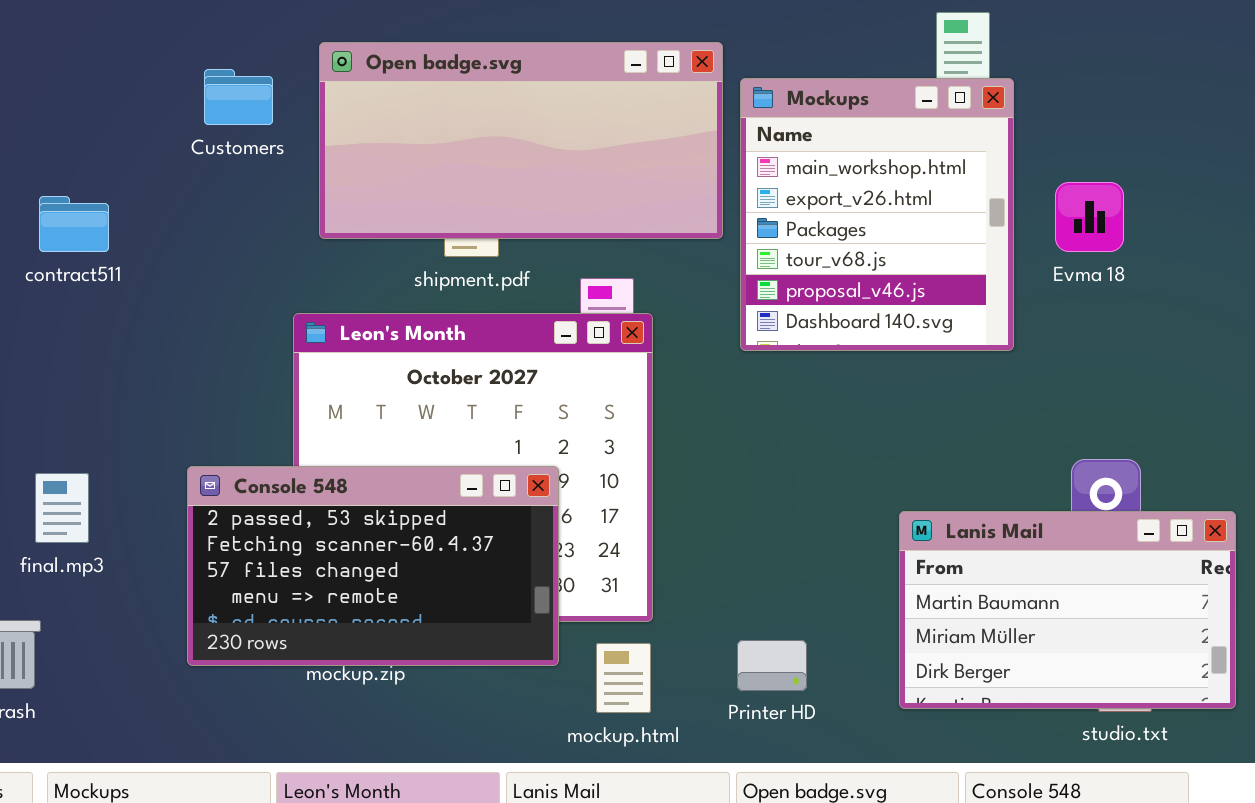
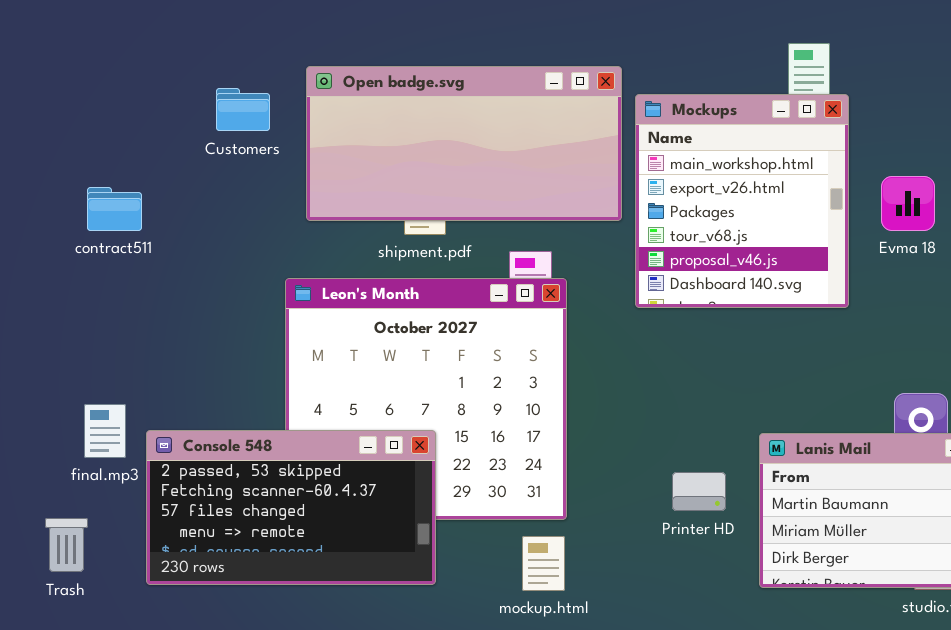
Console 548: [187,466,559,666] -> [146,430,436,585], moved
Printer HD: [737,640,807,691] -> [672,472,726,511], moved

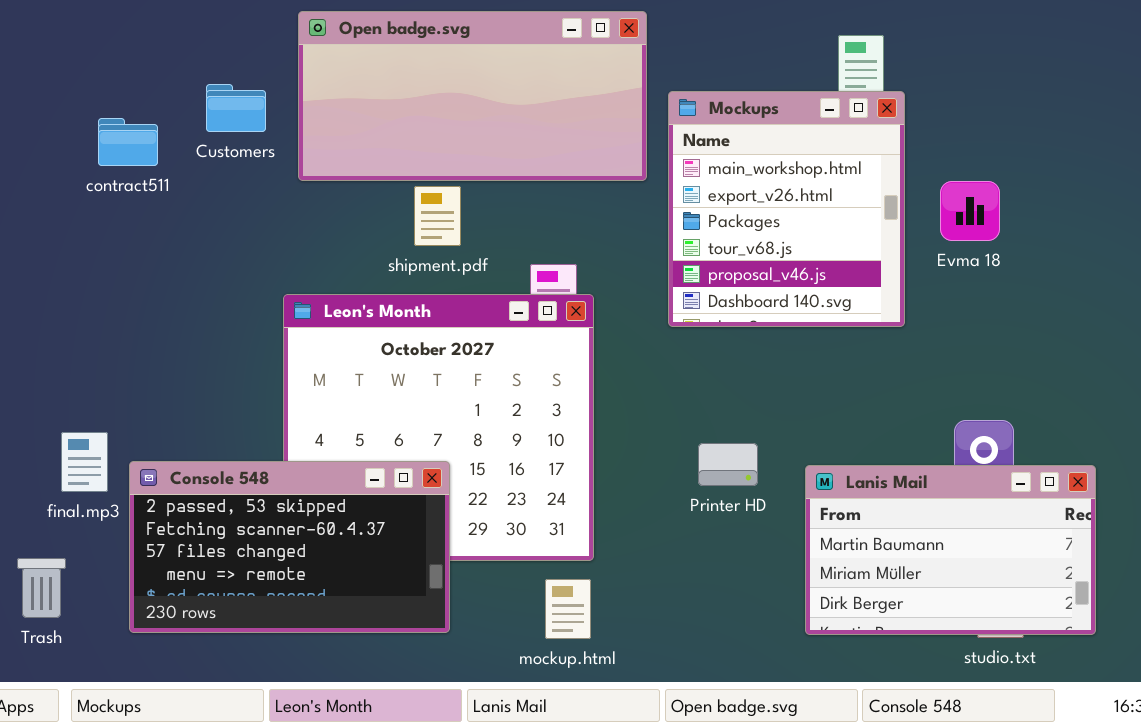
Open badge.svg: [306,66,622,221] -> [298,11,647,181], moved
contract511: [87,187,142,231] -> [98,118,158,166], moved
Printer HD: [672,472,726,511] -> [698,443,758,486], moved

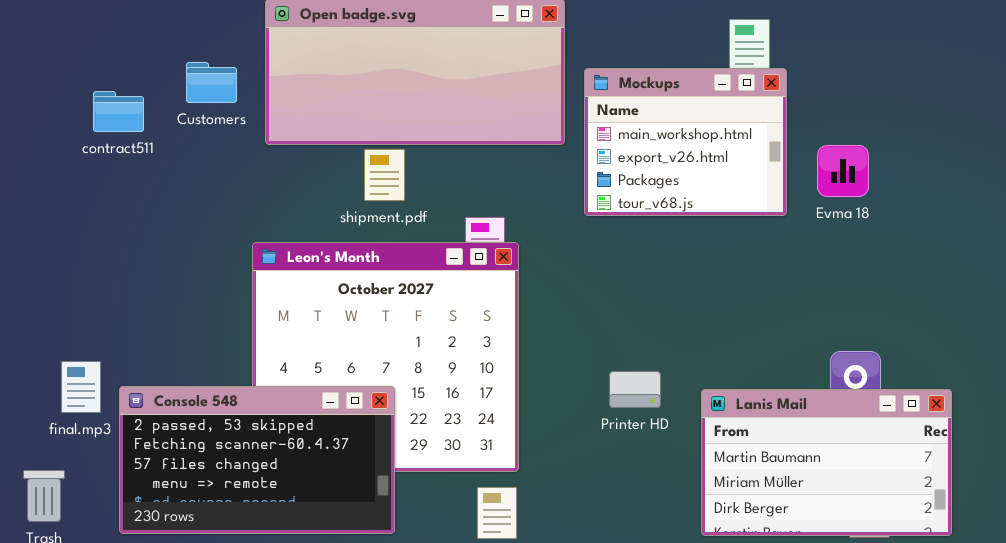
Mockups: [668,91,905,327] -> [584,68,787,216], resized

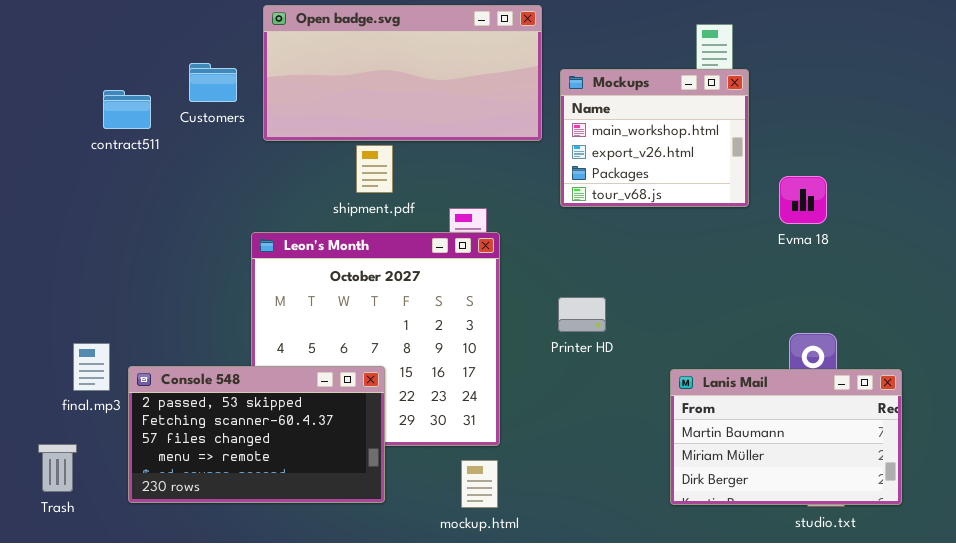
Evma 18: [817,145,869,197] -> [779,176,827,224], moved
Printer HD: [609,371,661,408] -> [558,297,606,332], moved

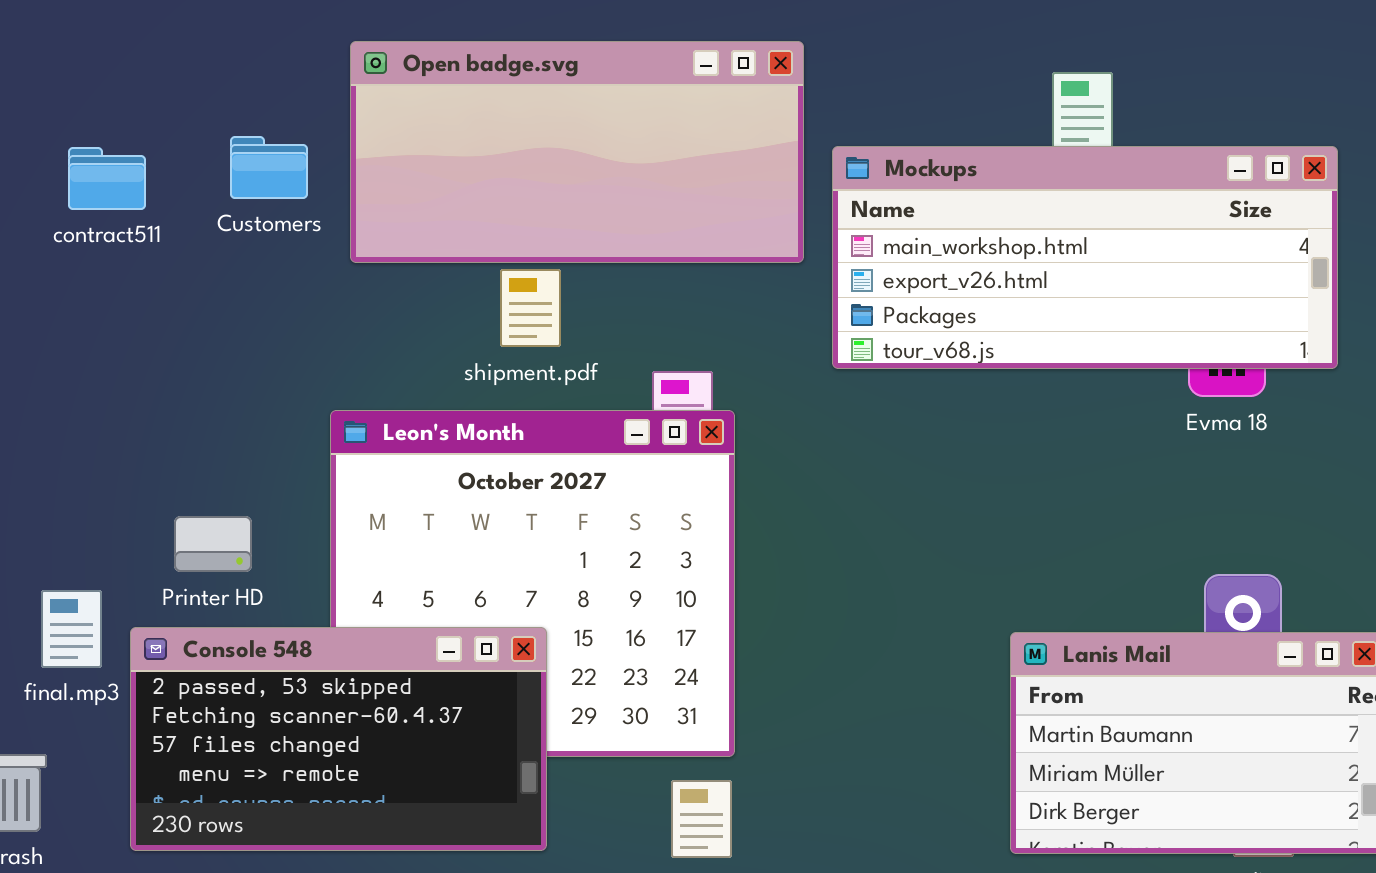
Mockups: [560,69,749,207] -> [832,146,1338,369], resized
contract511: [103,90,151,129] -> [68,147,146,210], moved
Printer HD: [558,297,606,332] -> [174,516,252,572], moved

